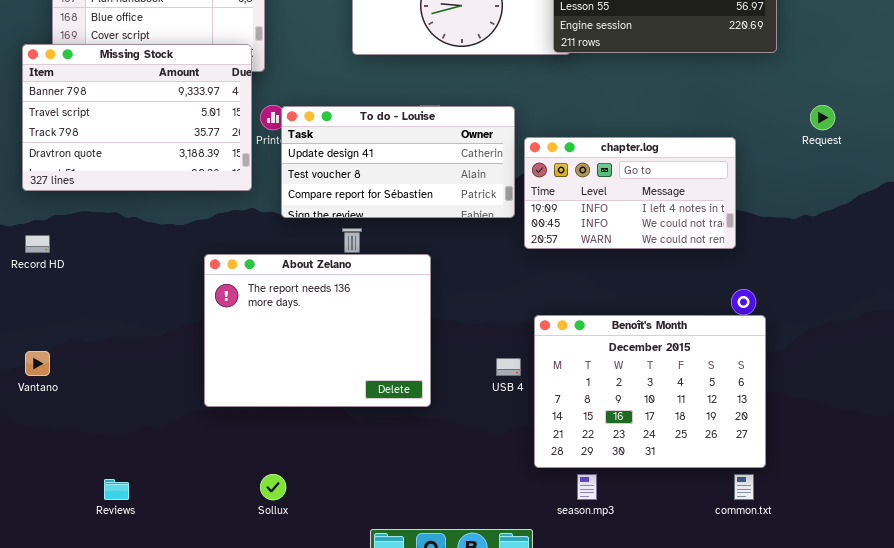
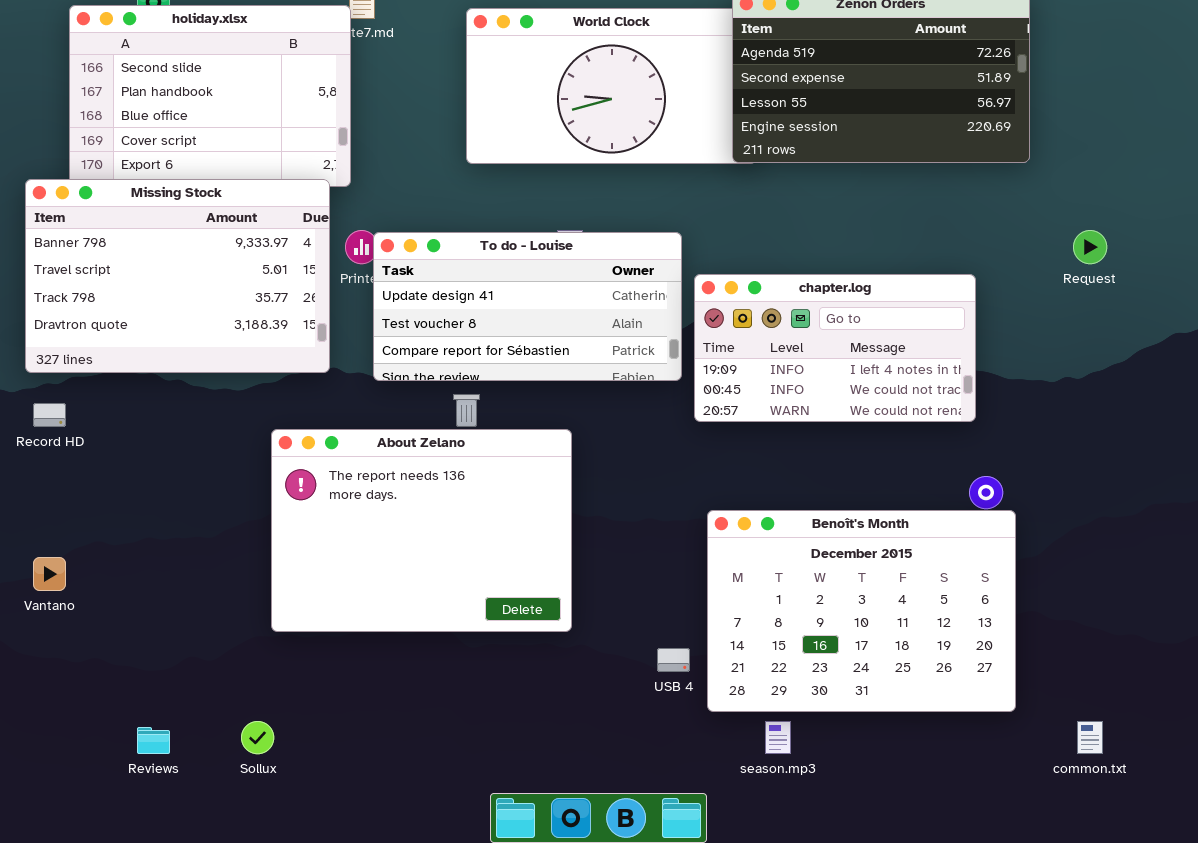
Missing Stock: [22,44,252,191] -> [25,179,330,373], moved
USB 4: [496,358,521,376] -> [657,648,690,672], moved
Sollux: [260,474,286,500] -> [241,721,274,754], moved
common.txt: [734,474,754,500] -> [1077,721,1103,754], moved

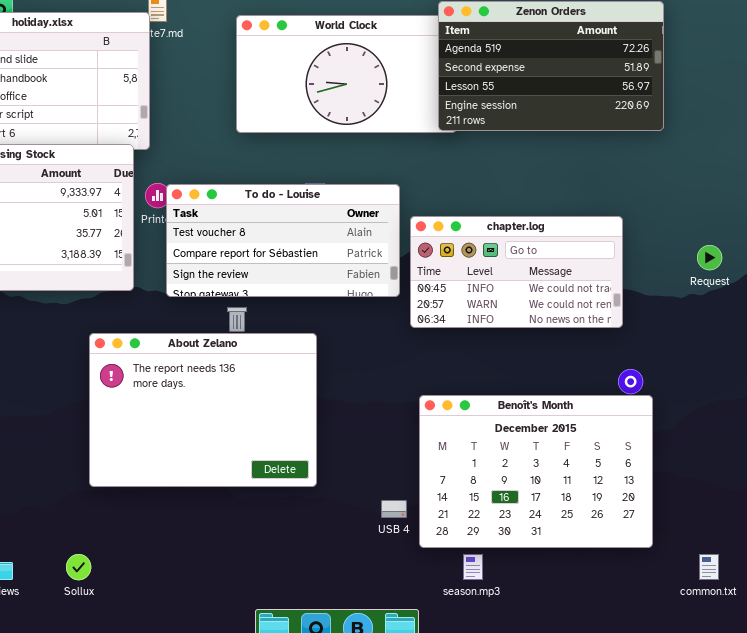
Request: [1073,230,1107,264] -> [697,245,722,270], moved
To do - Louise: [373,232,682,381] -> [166,184,400,297], scrolled down 1 row
chapter.log: [694,274,976,422] -> [410,216,623,328], scrolled down 1 row

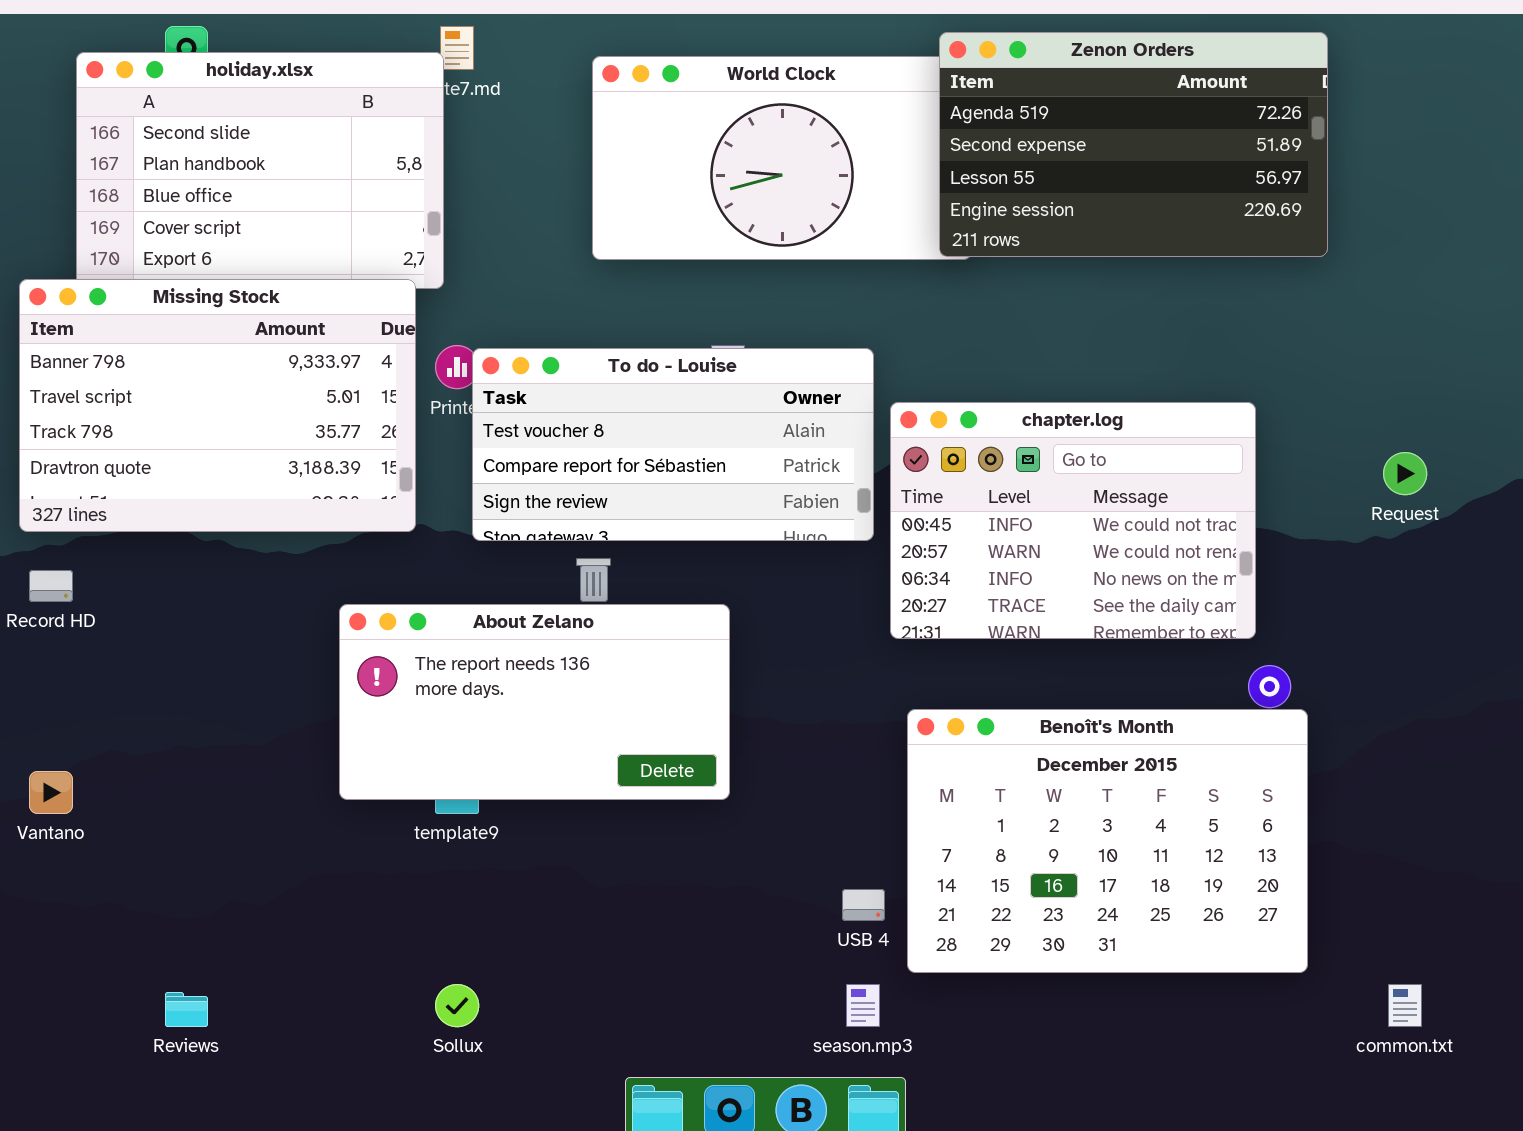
chapter.log: [410,216,623,328] -> [890,402,1256,639], resized
About Zelano: [89,333,317,487] -> [339,604,730,800], resized
Sollux: [66,554,91,580] -> [435,984,479,1027], moved
season.mp3: [463,554,483,580] -> [846,984,880,1027], moved

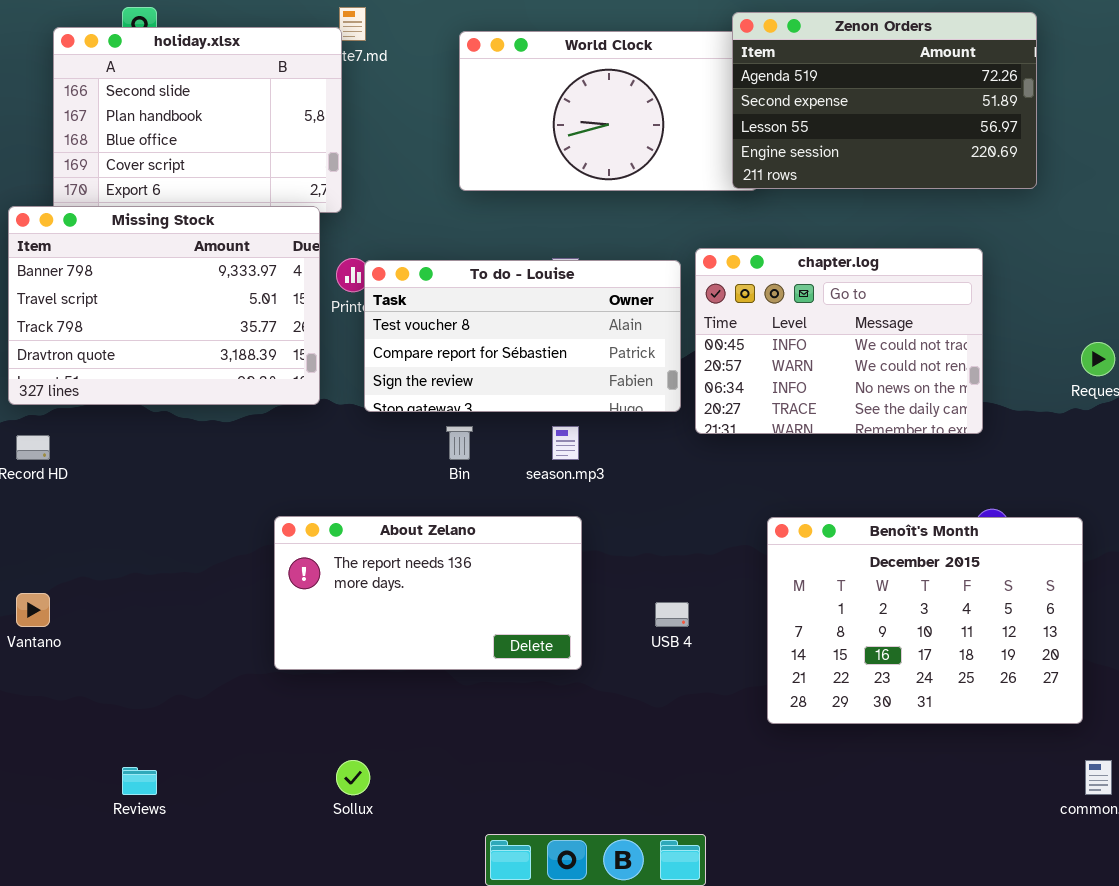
chapter.log: [890,402,1256,639] -> [695,248,983,434], moved
About Zelano: [339,604,730,800] -> [274,516,582,670], moved
Benoît's Month: [907,709,1308,973] -> [767,517,1083,724], moved
USB 4: [842,889,885,921] -> [655,602,689,627], moved
season.mp3: [846,984,880,1027] -> [552,426,579,460], moved

